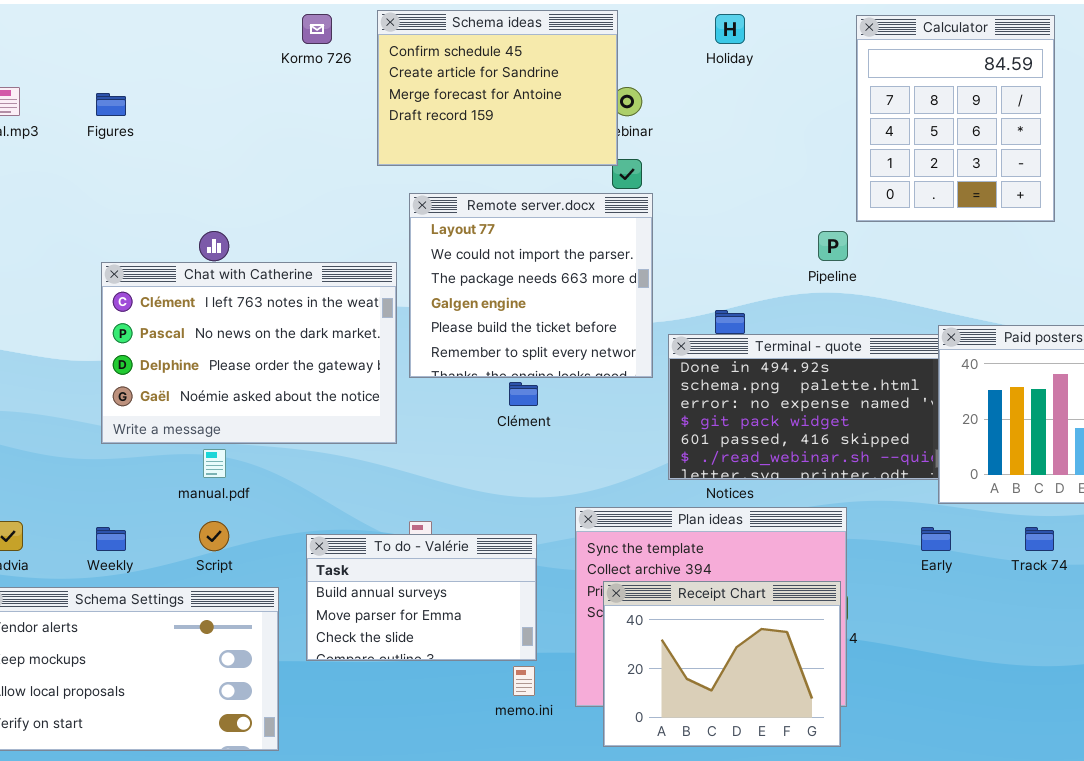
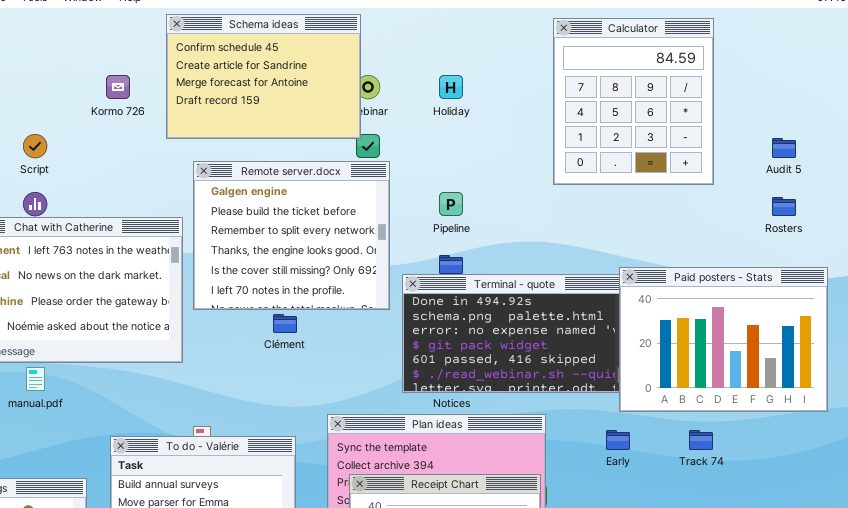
Kormo 726: [302,14,332,44] -> [106,75,130,99], moved
Holiday: [715,14,745,44] -> [439,75,463,99], moved
Remote server.docx: [409,193,653,378] -> [193,161,390,310], scrolled down 3 rows
Pipeline: [818,231,848,261] -> [439,192,463,216], moved
Script: [199,521,229,551] -> [23,134,47,158], moved

